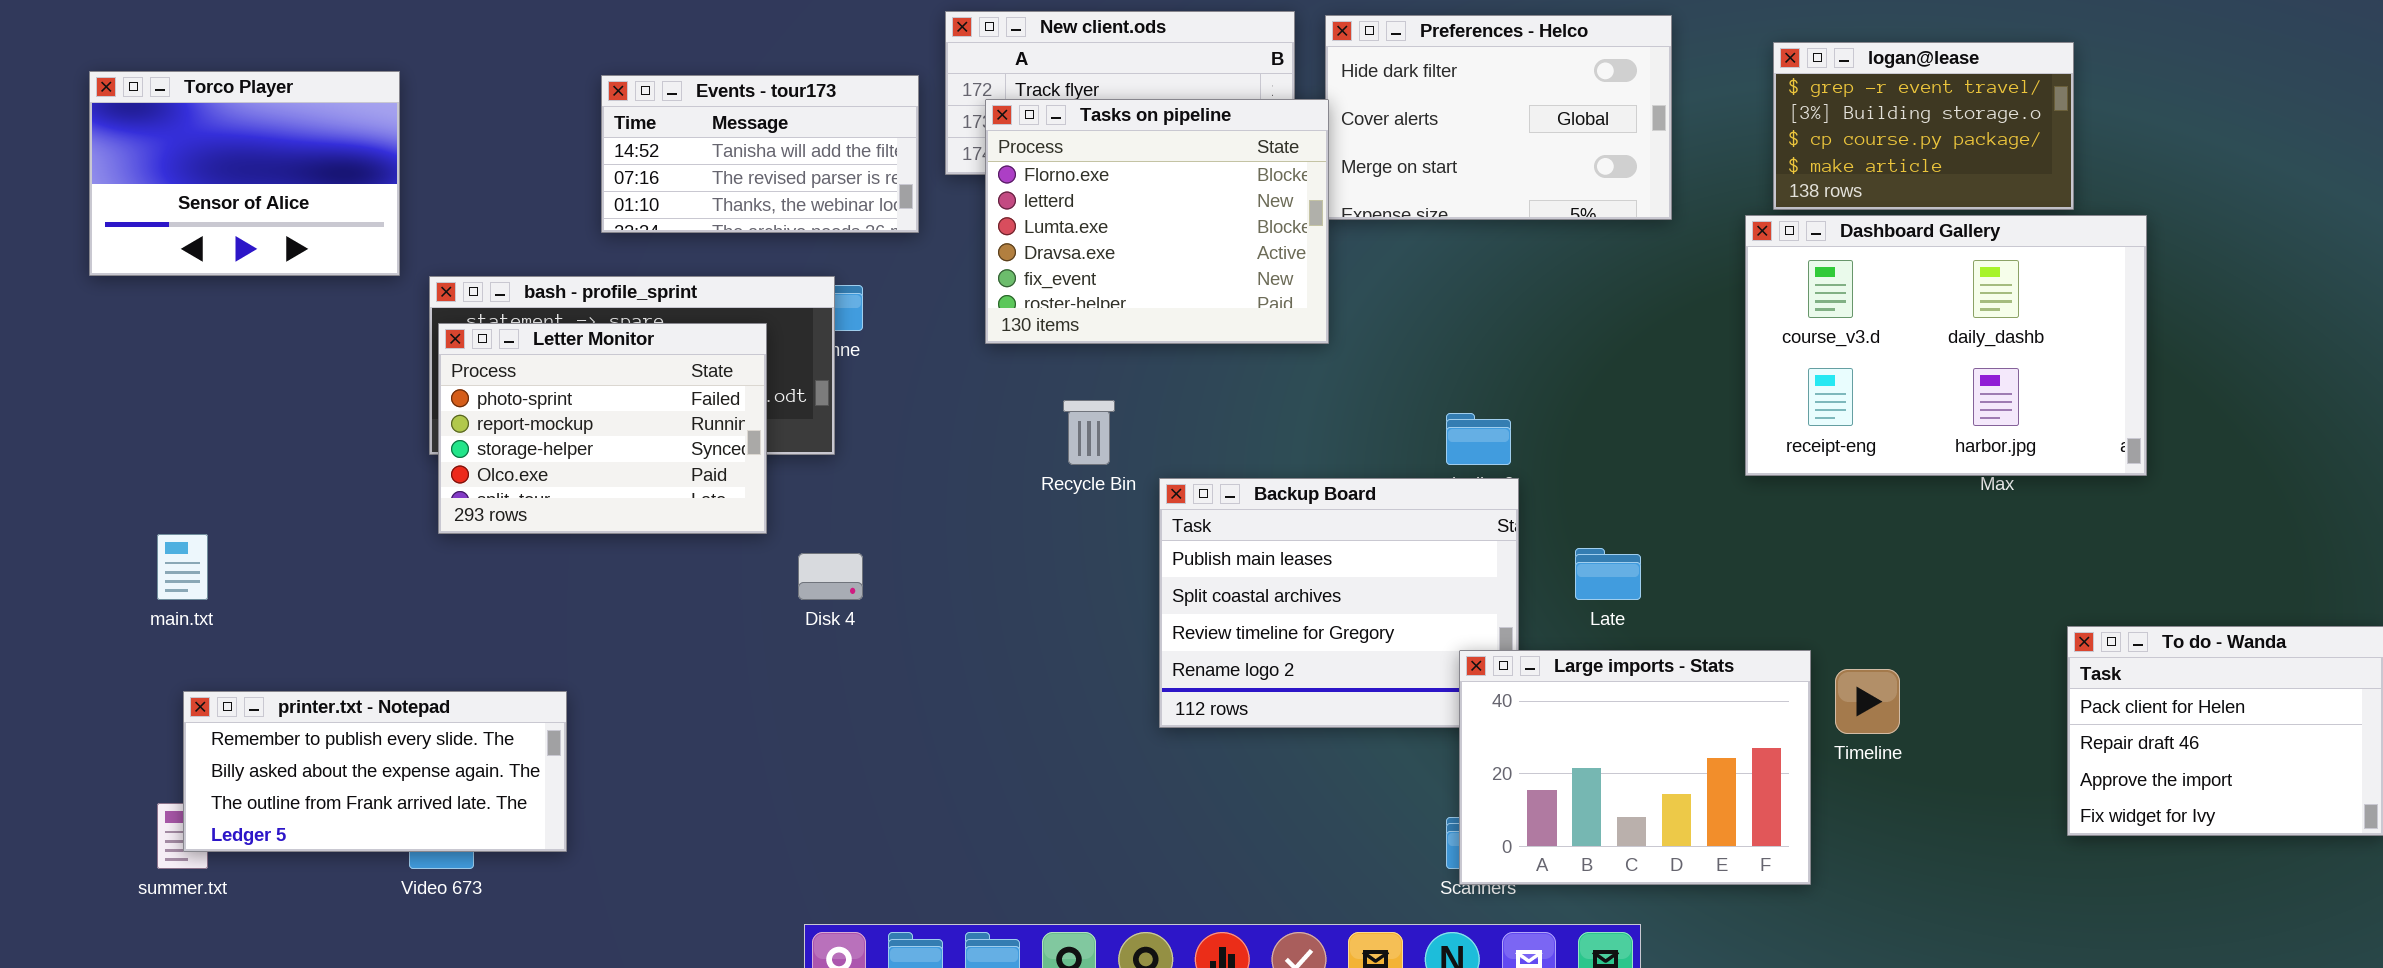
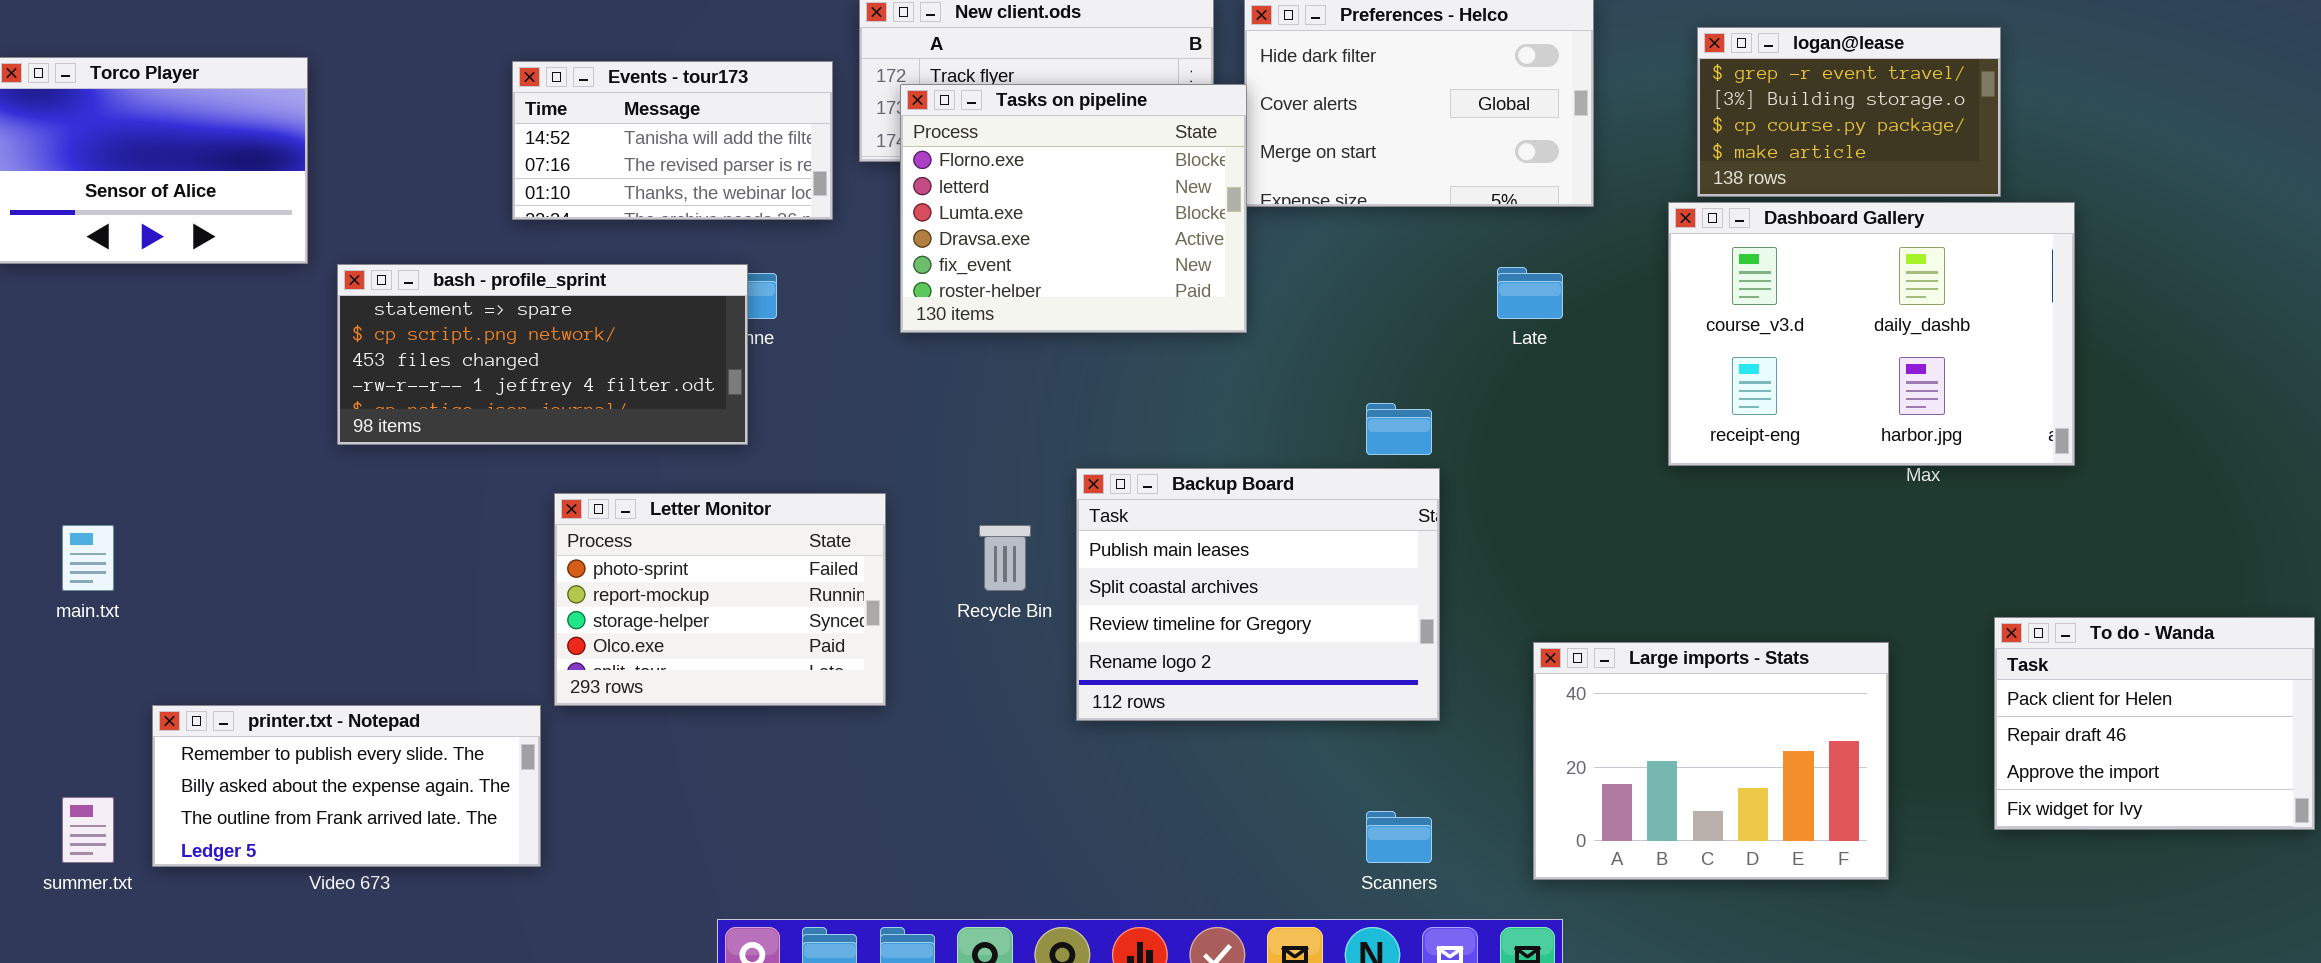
Letter Monitor: [438,323,767,534] -> [554,493,886,706], moved
Recycle Bin: [1063,400,1115,465] -> [979,525,1031,591], moved
Late: [1575,548,1641,600] -> [1497,267,1563,319], moved
Large imports - Stats: [1459,650,1811,885] -> [1533,642,1889,880], moved
printer.txt - Notepad: [183,691,567,852] -> [152,705,541,867], moved

